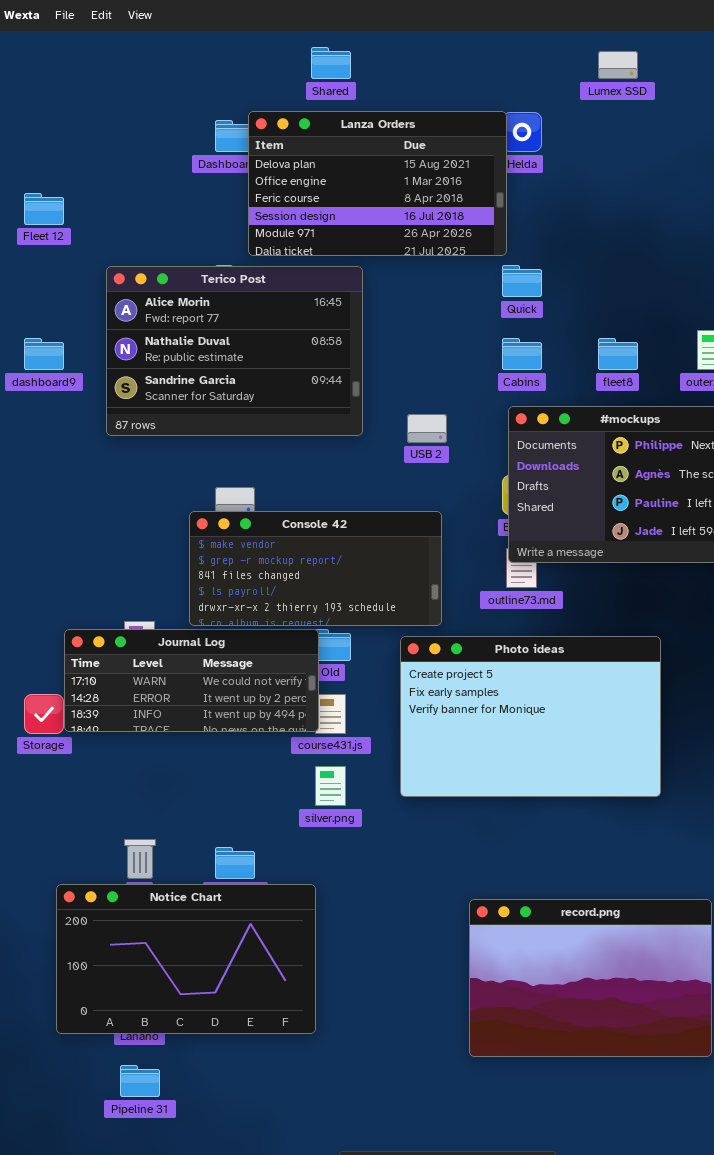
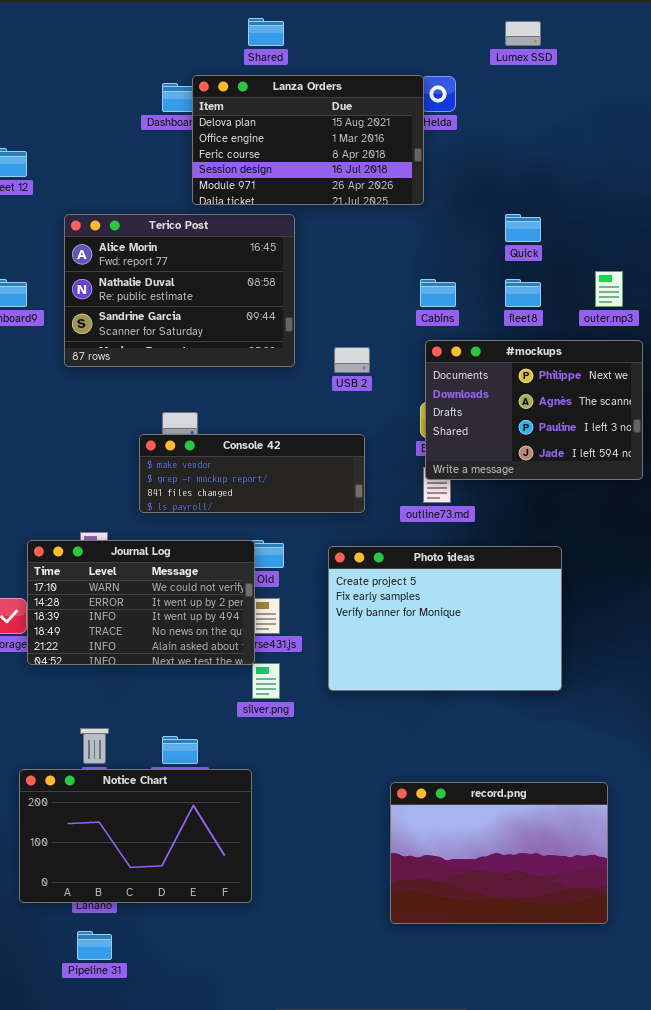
Quick: [502,265,542,297] -> [505,214,541,242], moved
Console 42: [189,511,442,626] -> [139,434,365,513], resized
Journal Log: [64,629,319,732] -> [27,540,255,665], resized

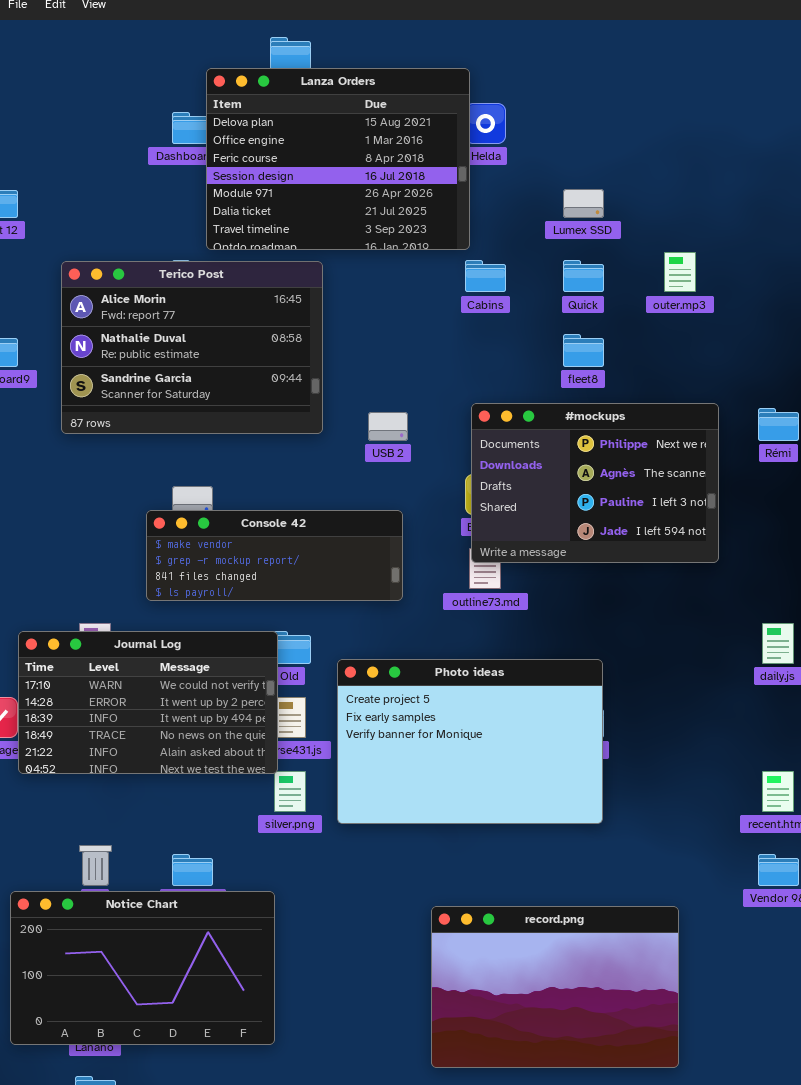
Lumex SSD: [505,21,541,46] -> [563,189,604,218], moved
Lanza Orders: [192,75,424,205] -> [206,68,470,250], resized
outer.mp3: [595,271,623,307] -> [664,252,696,292], moved
Cabins: [420,279,456,307] -> [465,260,506,292], moved
Photo ideas: [328,546,562,691] -> [337,659,603,824], moved

